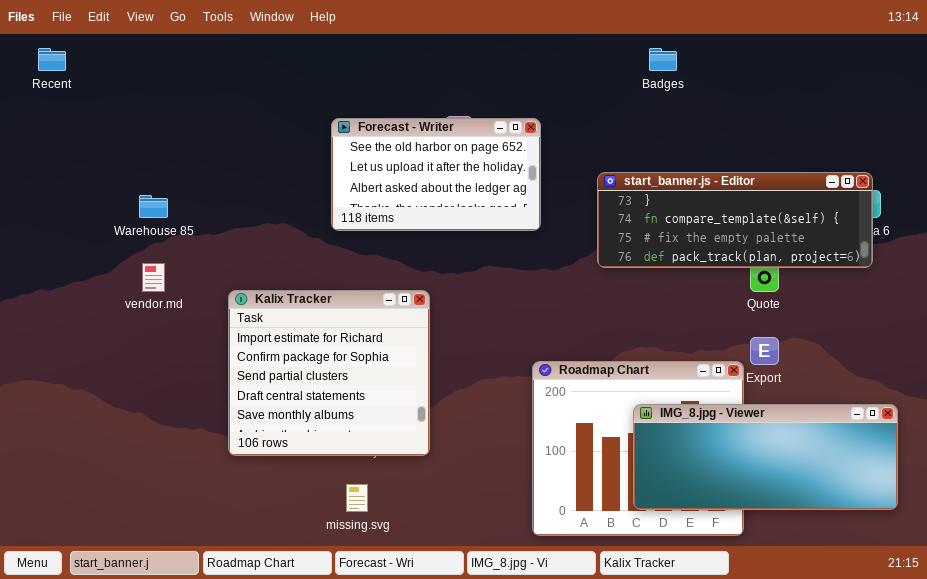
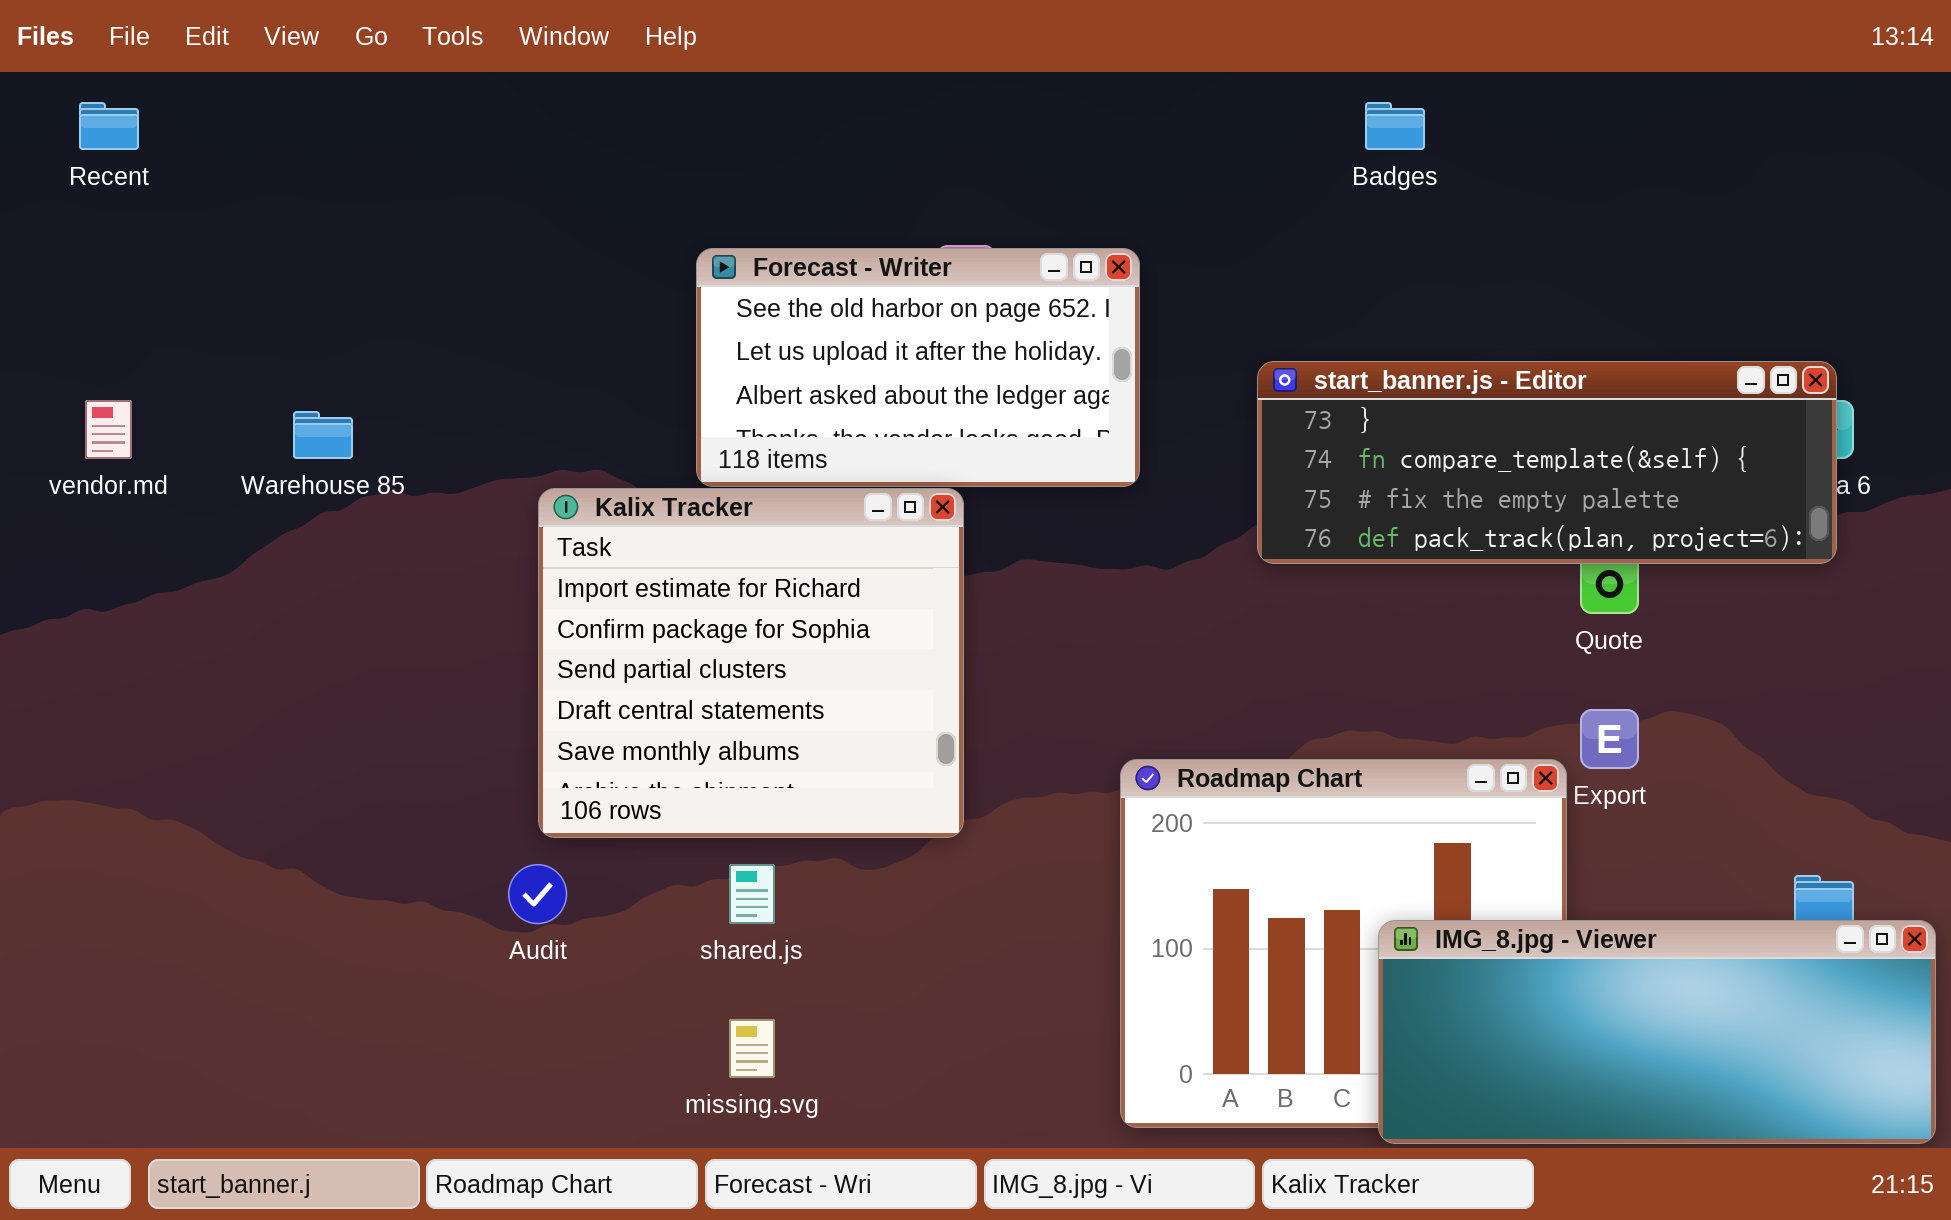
vendor.md: [142,263,165,292] -> [85,400,132,459], moved
Kalix Tracker: [228,290,430,456] -> [538,488,964,838], moved
IMG_8.jpg - Viewer: [633,404,898,510] -> [1378,920,1936,1144], moved

